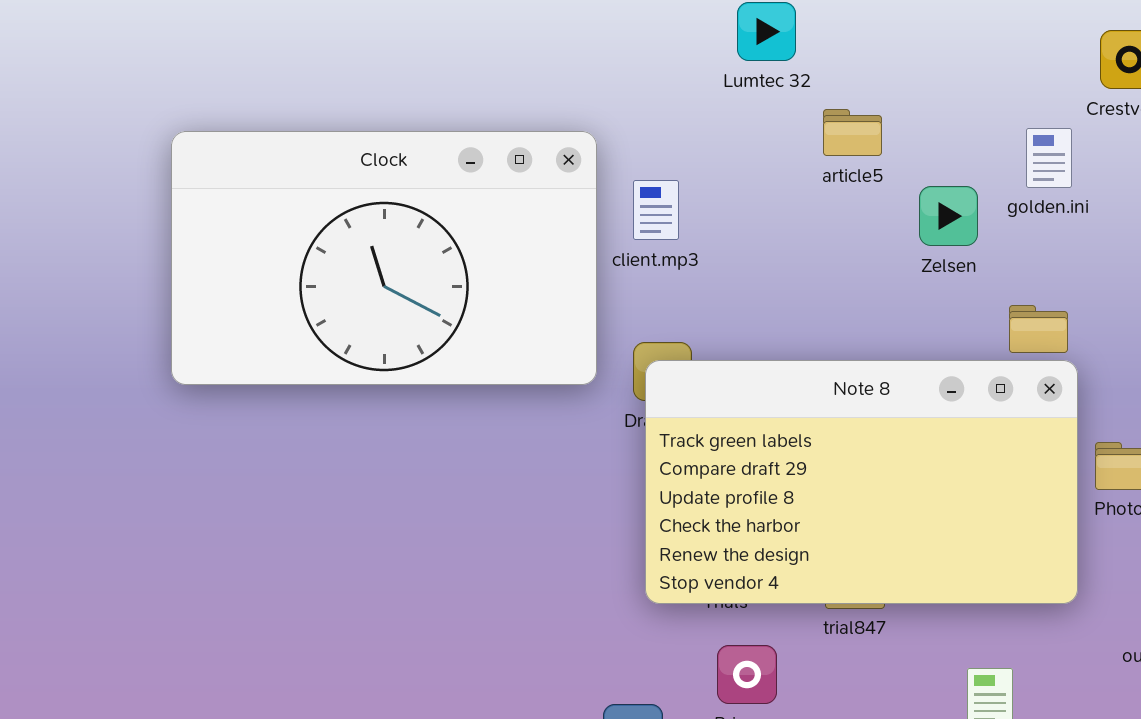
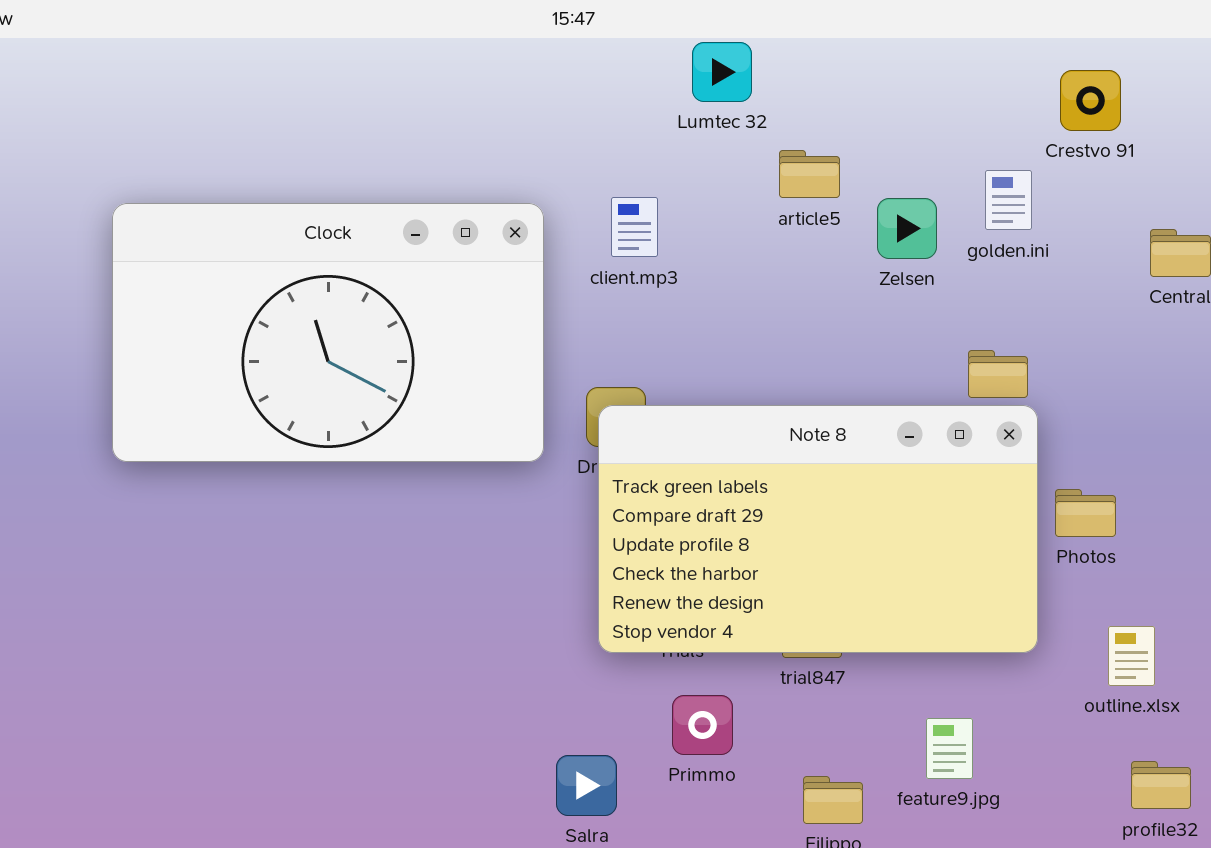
Clock: [171,131,597,385] -> [112,203,544,462], moved
client.mp3: [633,180,679,240] -> [611,197,658,257], moved
Zelsen: [919,186,978,246] -> [877,198,937,259], moved

